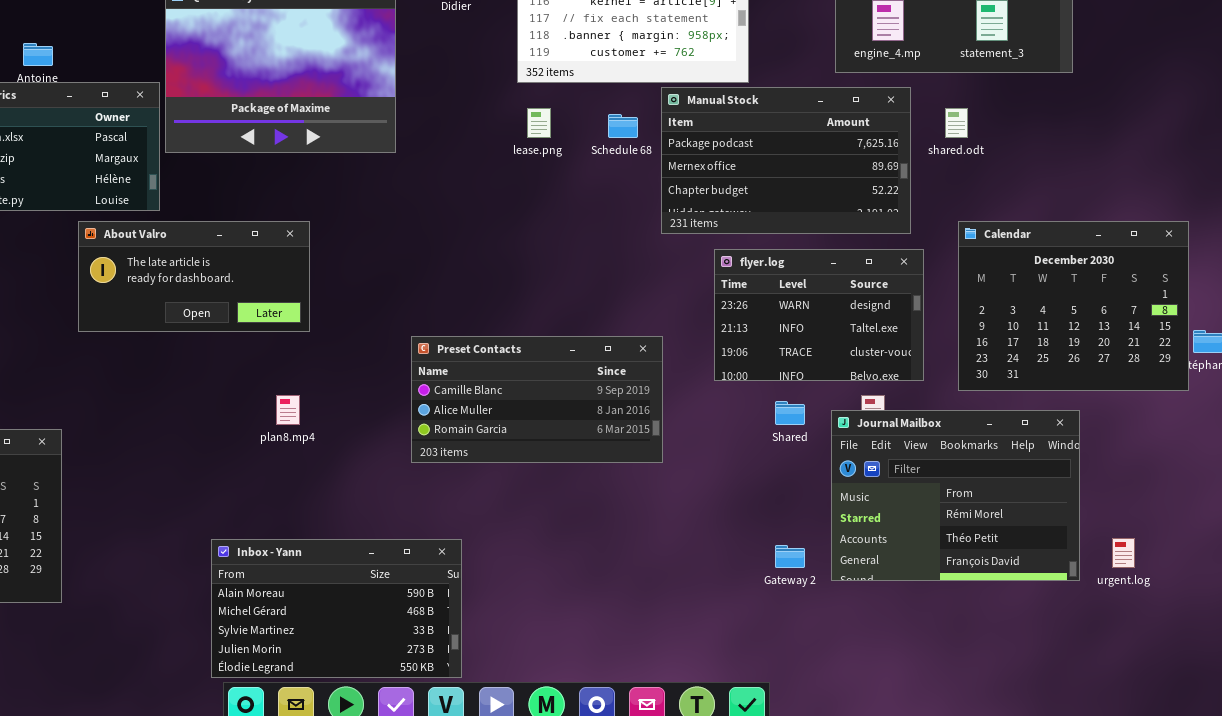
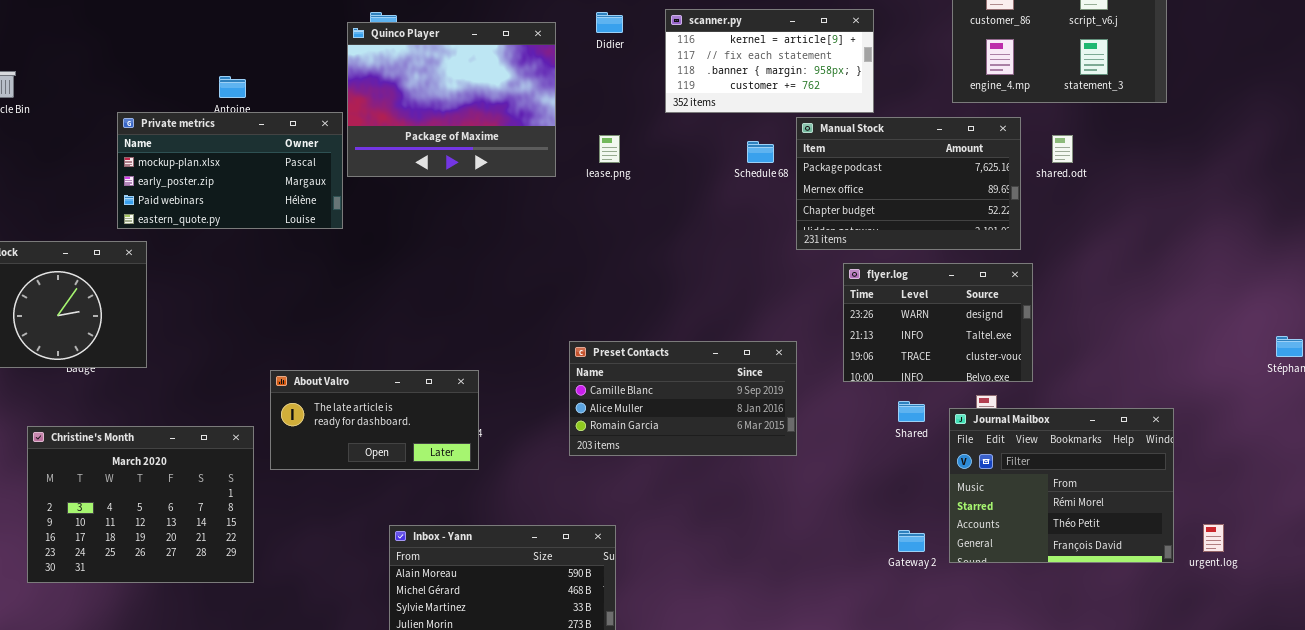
lease.png: [527,108,551,138] -> [599,135,620,163], moved
Calendar: [958,221,1189,391] -> none, closed
About Valro: [78,221,310,332] -> [270,370,479,470], moved

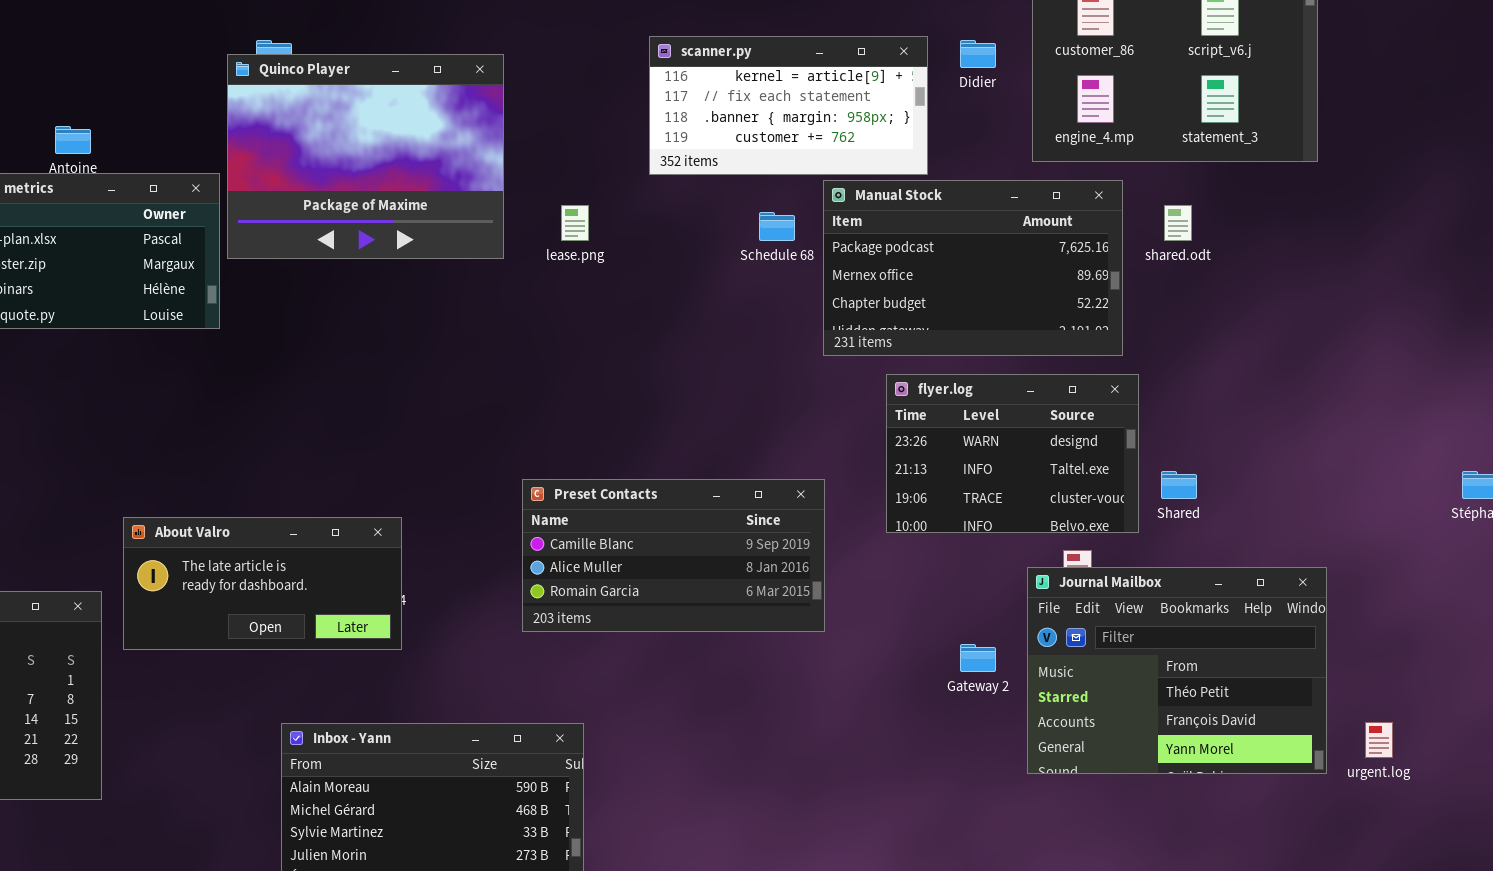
Didier: [596,12,623,33] -> [960,40,996,68], moved
Shared: [898,401,925,422] -> [1161,471,1197,499], moved
Journal Mailbox: [949,408,1174,563] -> [1027,567,1327,774], scrolled down 1 row
Gateway 2: [898,530,925,552] -> [960,644,996,672], moved

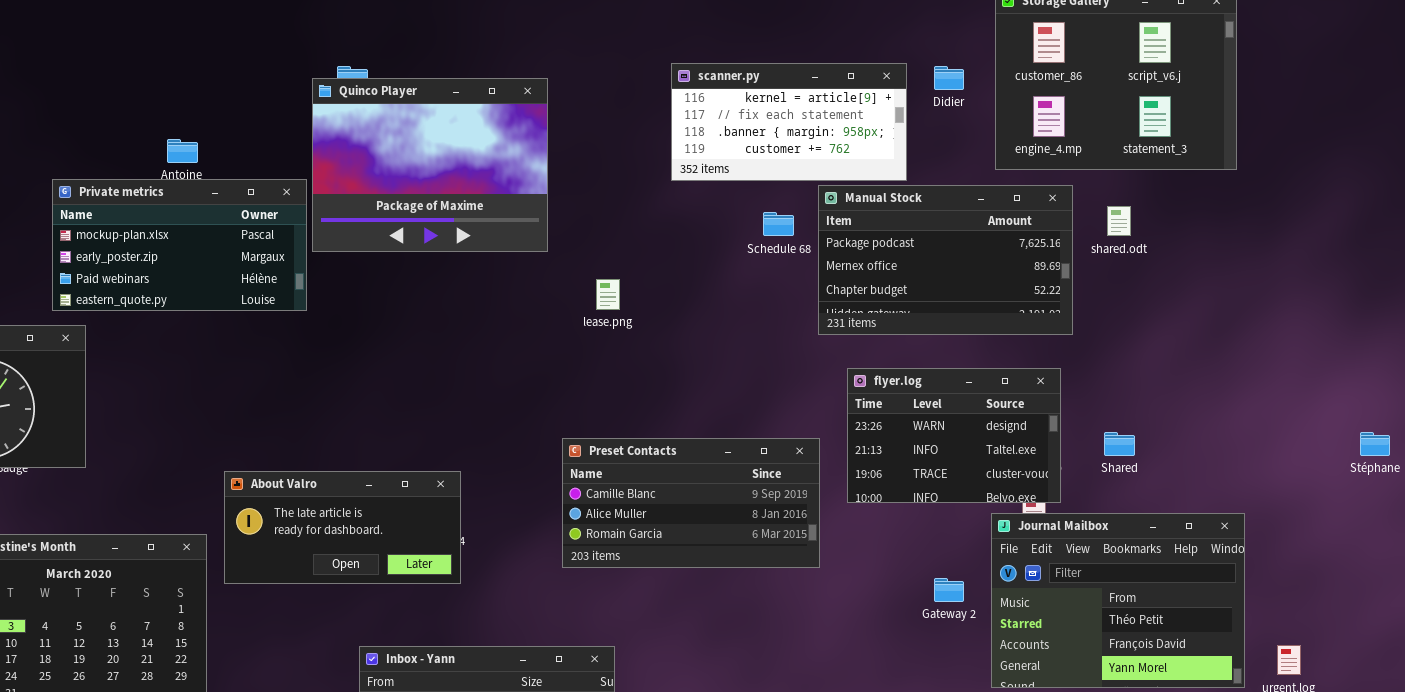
lease.png: [561,205,589,241] -> [596,279,620,310], moved
flyer.log: [886,374,1139,533] -> [847,368,1061,503], moved

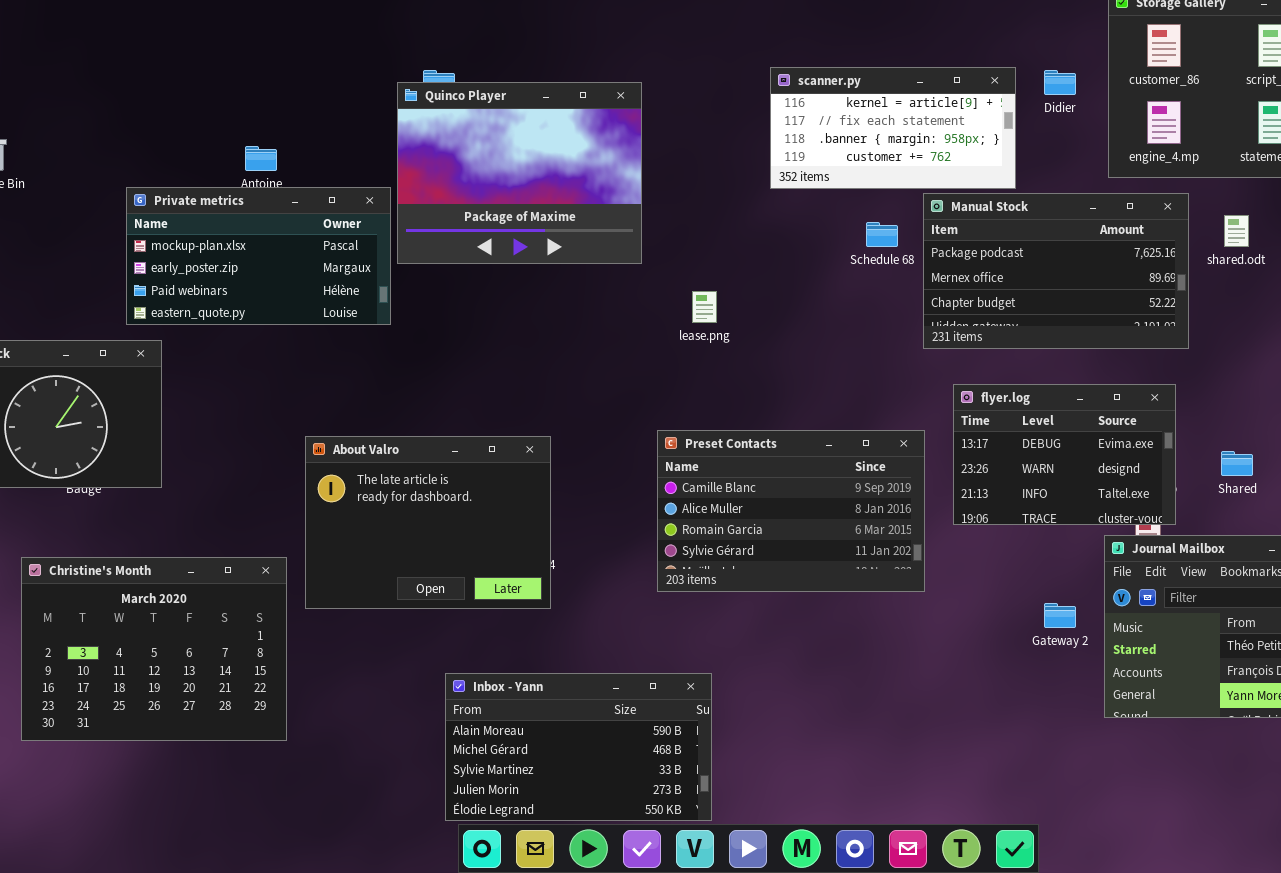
flyer.log: [847,368,1061,503] -> [953,384,1176,525], scrolled up 1 row
Preset Contacts: [562,438,820,568] -> [657,430,925,592], resized
About Valro: [224,471,461,584] -> [305,436,551,609], resized

